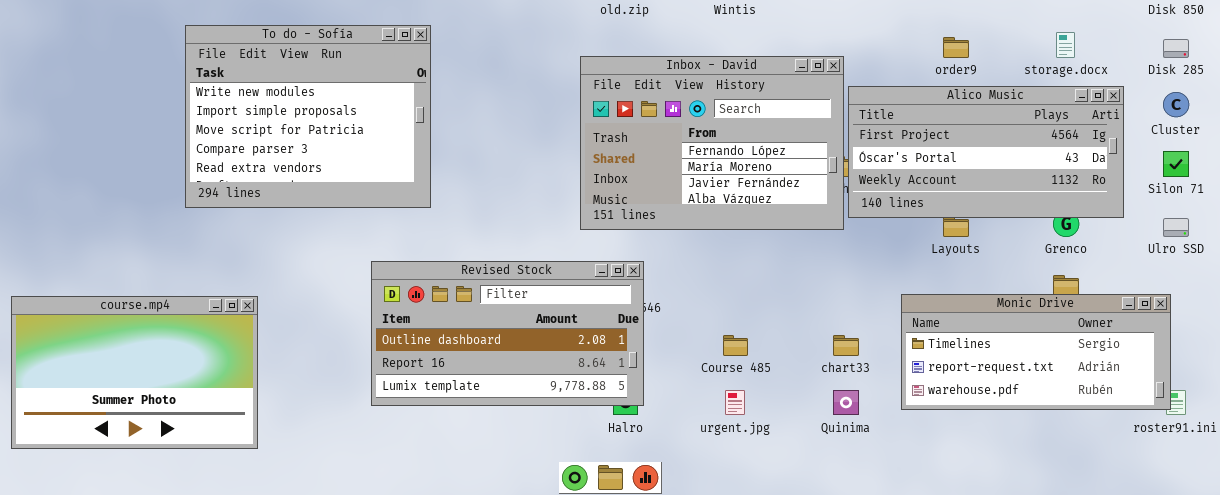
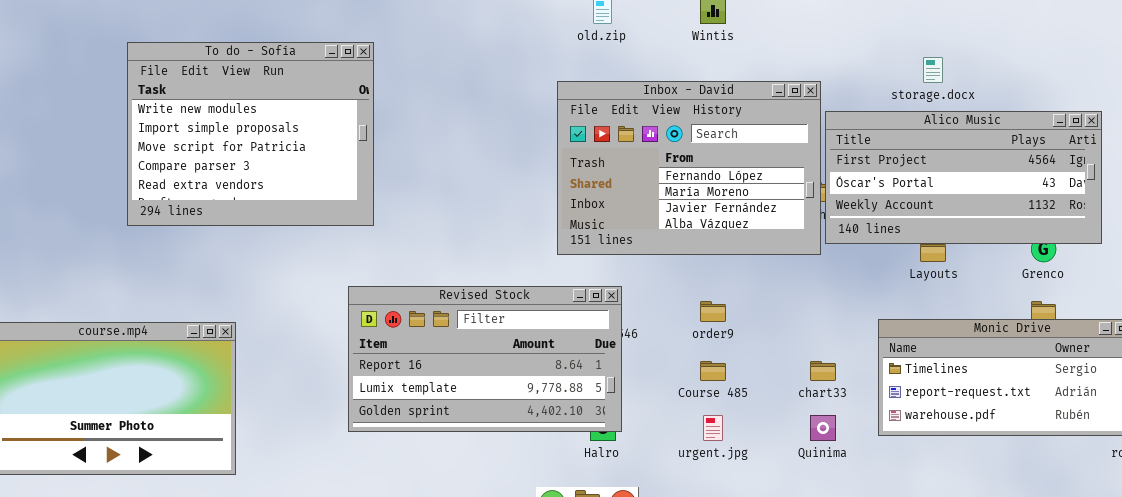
To do - Sofía: [185,25,431,208] -> [127,42,374,226], moved
storage.docx: [1056,32,1075,58] -> [923,57,943,83], moved
order9: [943,37,969,58] -> [700,301,726,322], moved
Revised Stock: [371,261,644,406] -> [348,286,622,432], scrolled down 1 row

